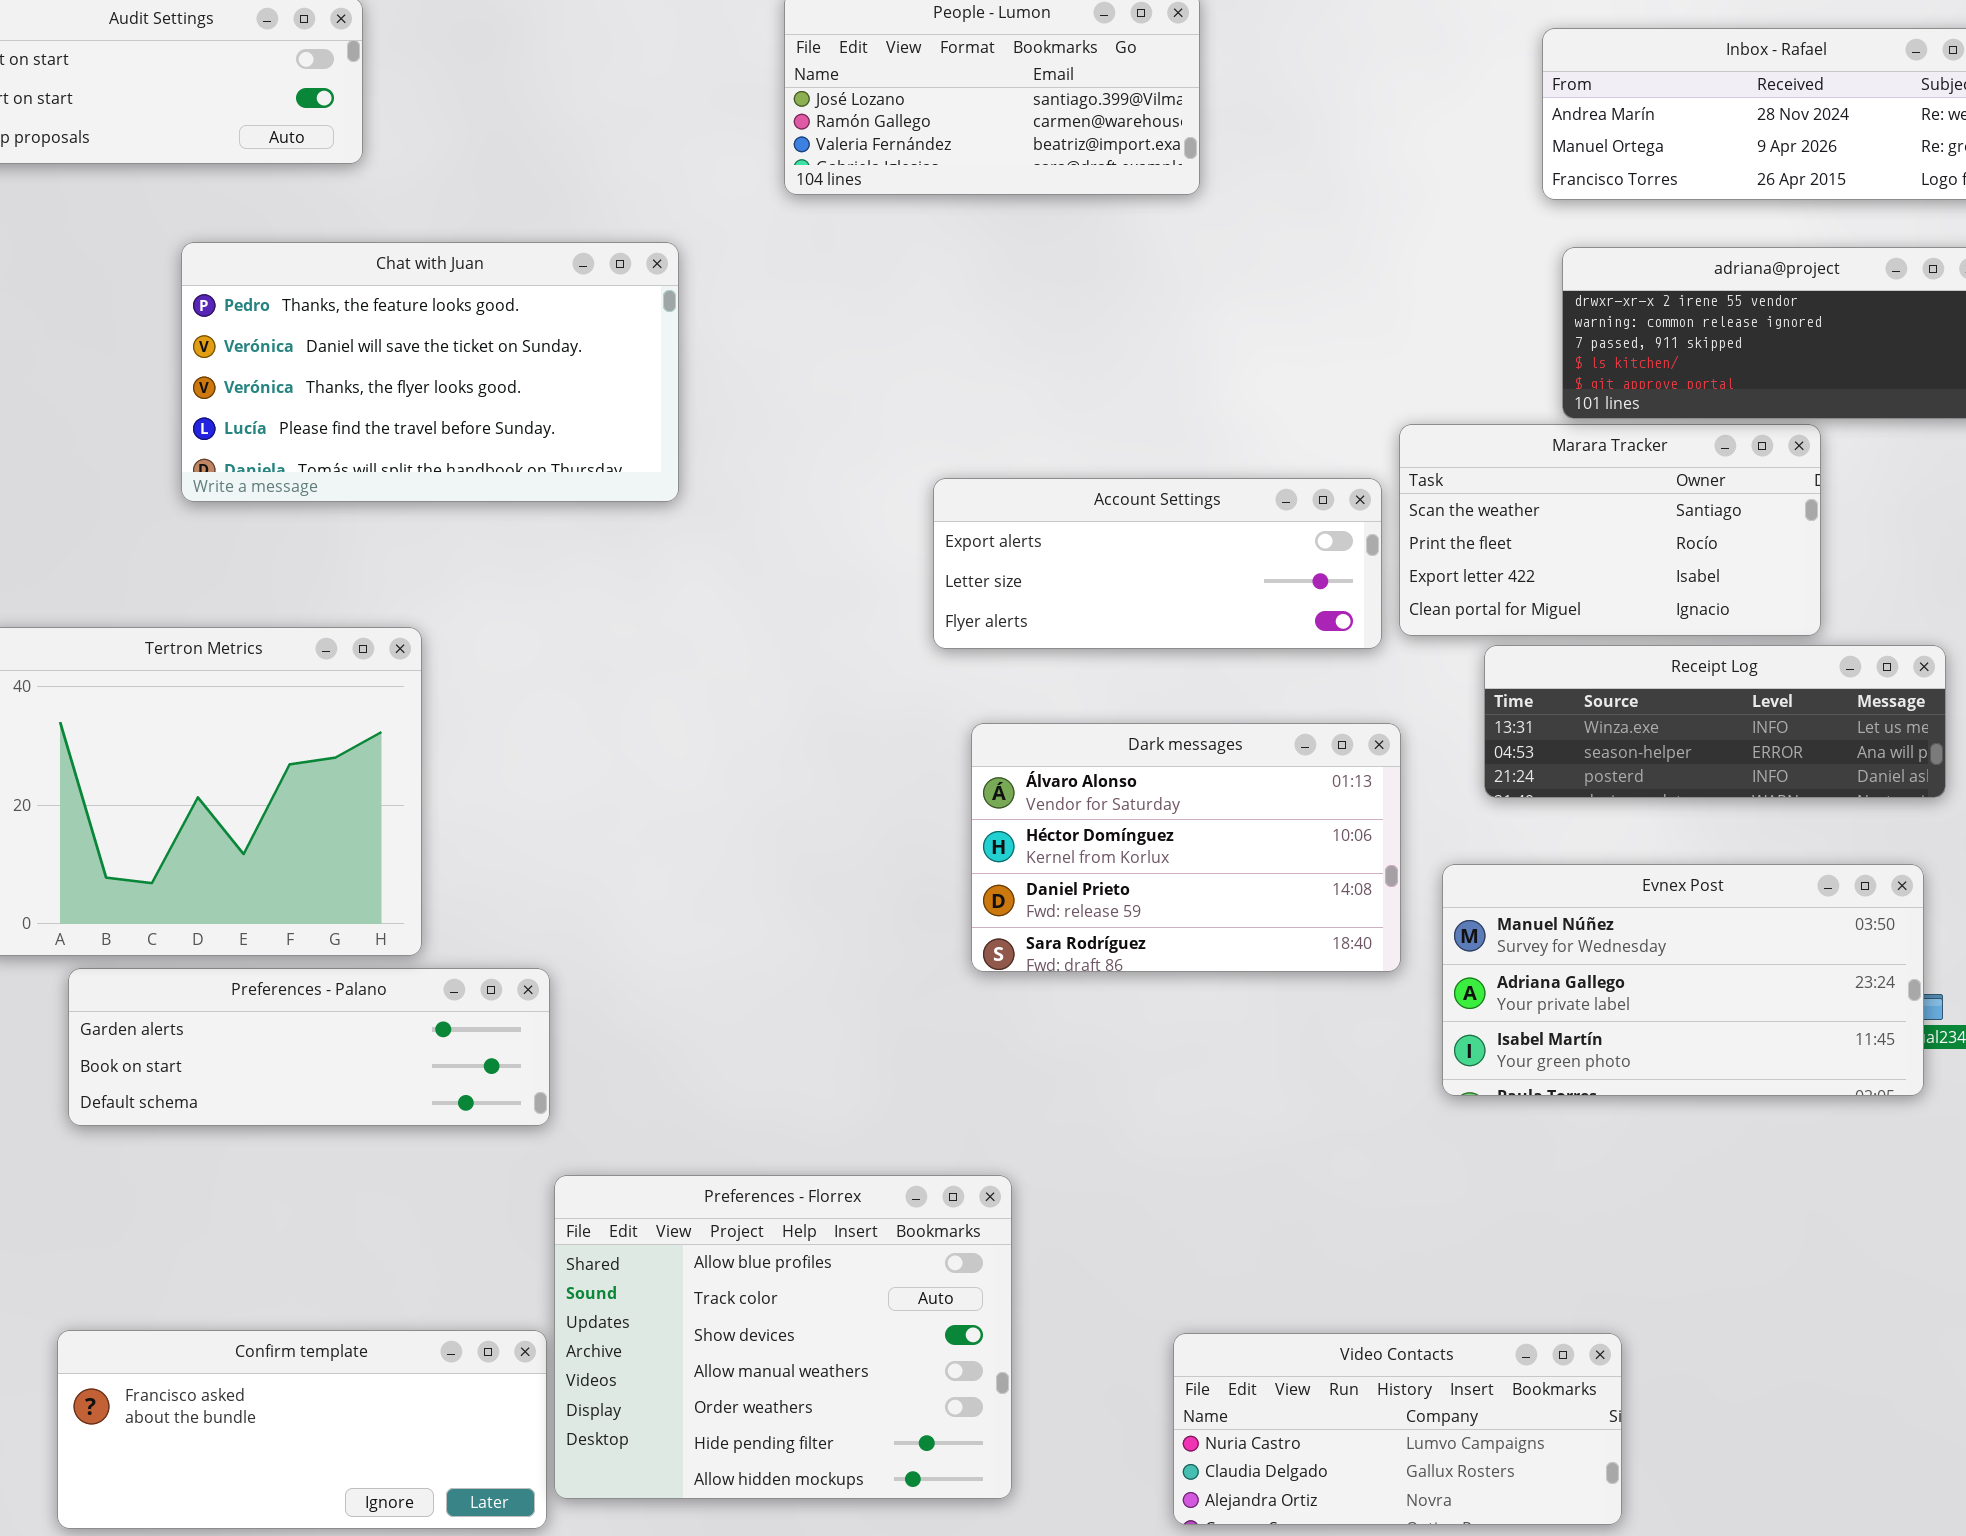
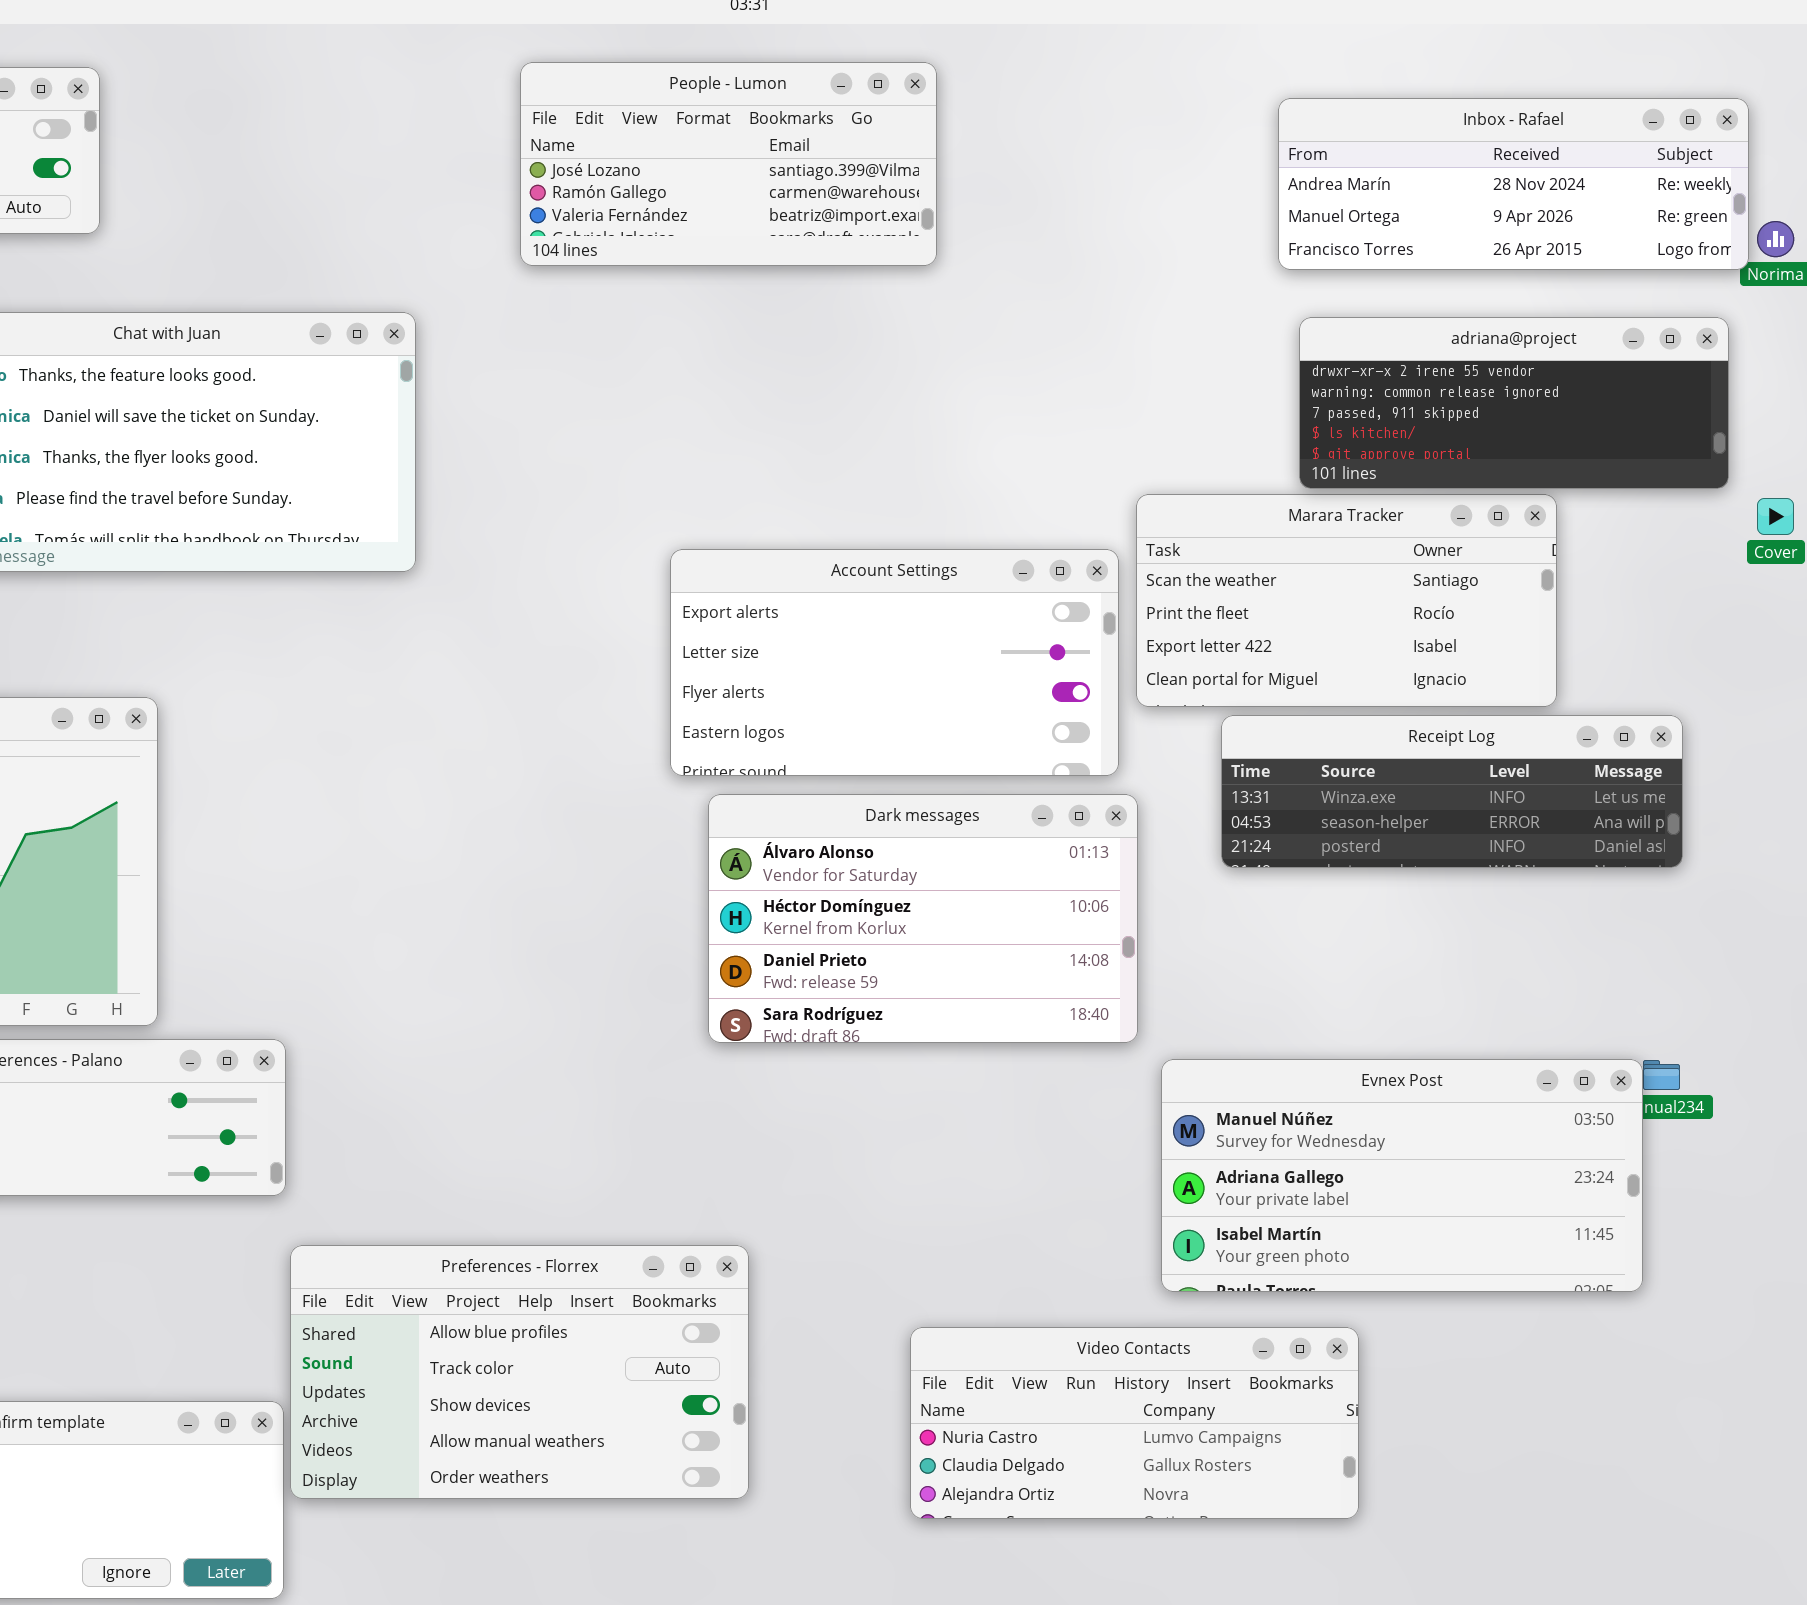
Account Settings: [933,478,1382,649] -> [670,549,1119,776], resized
Evnex Post: [1442,864,1924,1096] -> [1161,1059,1643,1292], moved
Preferences - Florrex: [554,1175,1012,1499] -> [290,1245,749,1499], resized
Video Contacts: [1173,1333,1622,1525] -> [910,1327,1359,1519], moved

